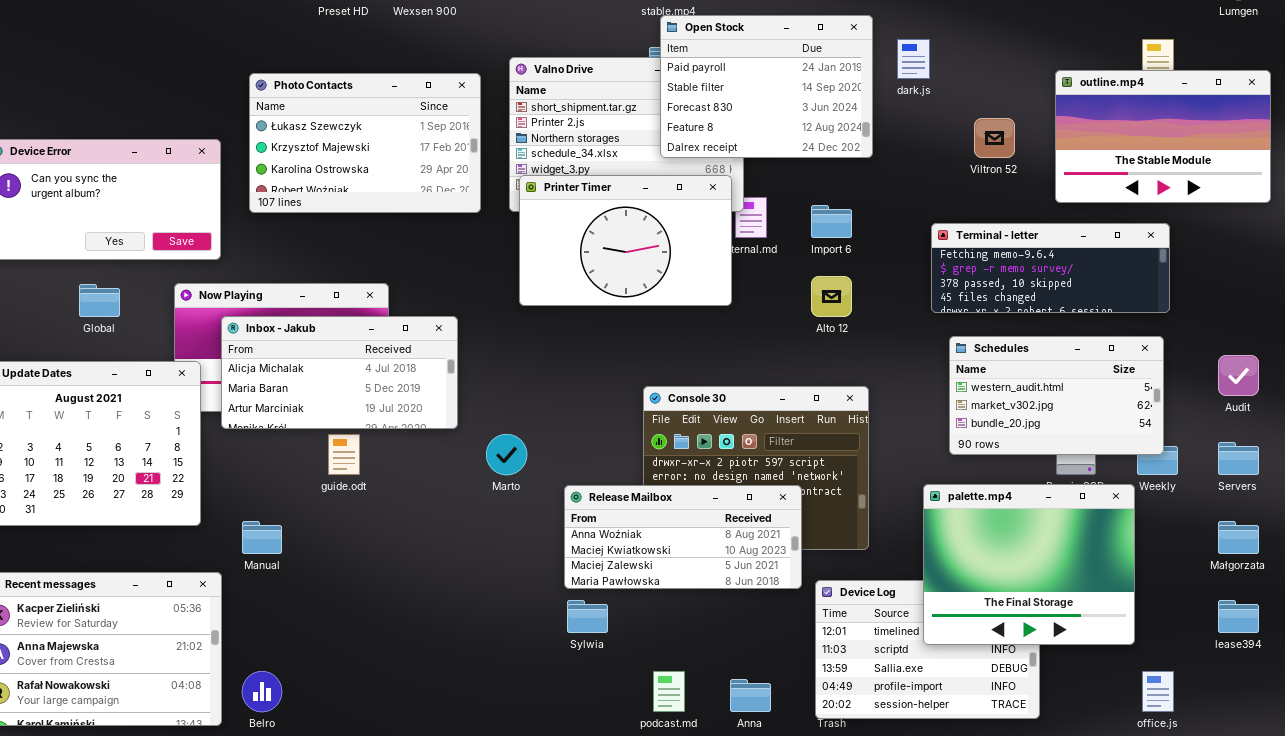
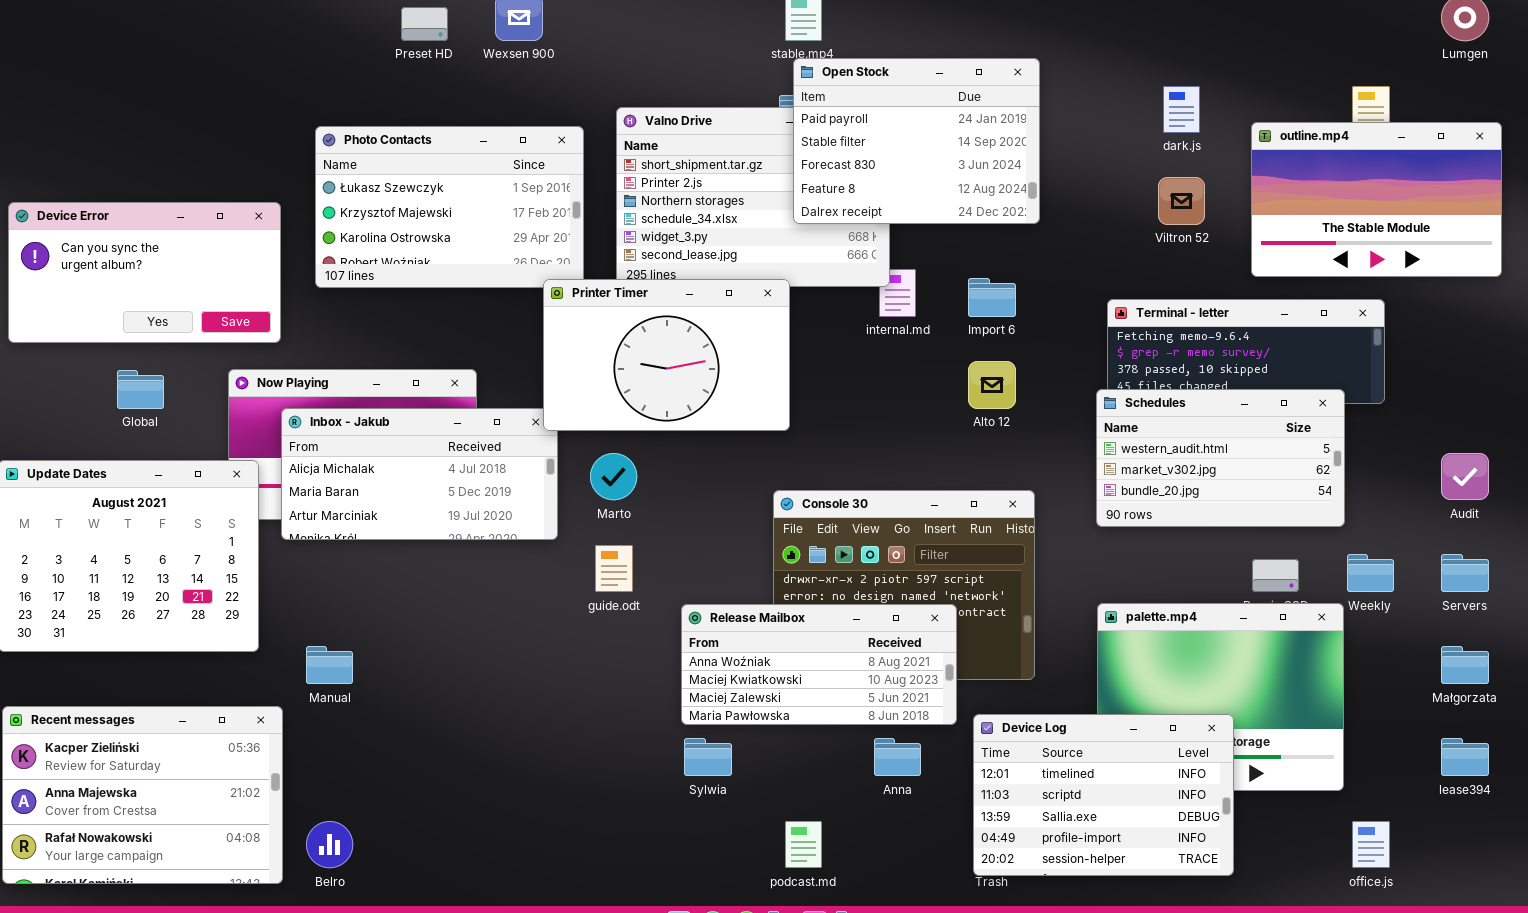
dark.js: [897,39,930,79] -> [1163,86,1200,133], moved
Printer Timer: [519,175,732,306] -> [543,279,790,431], moved
Schedules: [949,336,1164,455] -> [1096,389,1345,527], moved
guide.odt: [328,434,360,475] -> [595,545,633,592], moved
Marto: [486,434,527,475] -> [590,453,637,500], moved
Device Log: [815,580,1040,719] -> [973,714,1234,876], raised
Anna: [730,679,771,712] -> [874,738,921,776], moved

